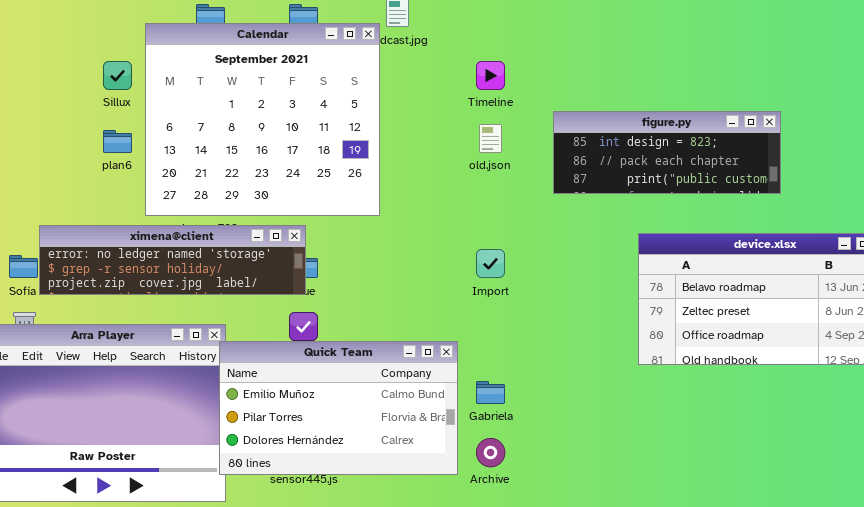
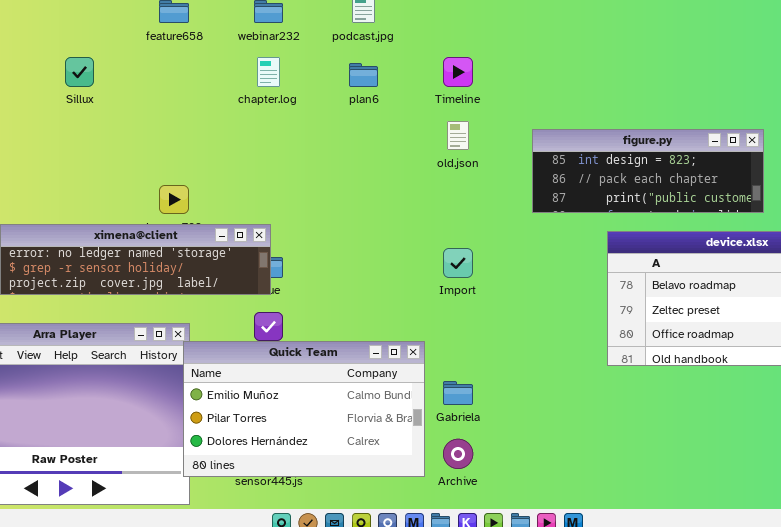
Calendar: [145,23,380,216] -> none, closed
figure.py: [553,111,781,194] -> [532,129,764,213], moved
plan6: [103,130,132,153] -> [349,63,378,87], moved

